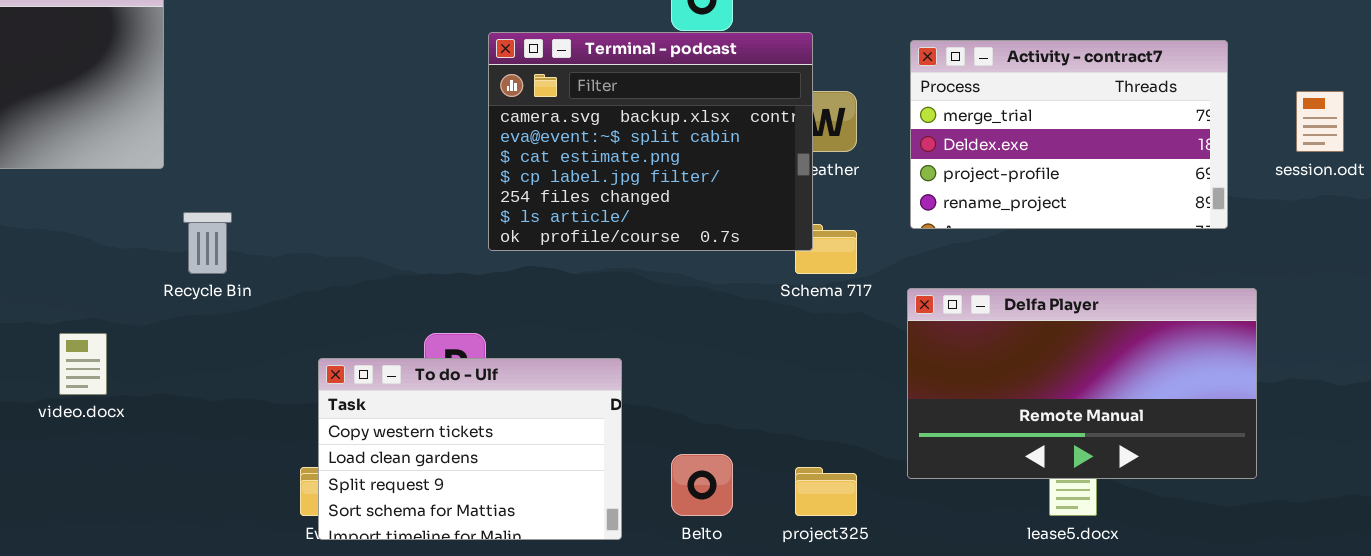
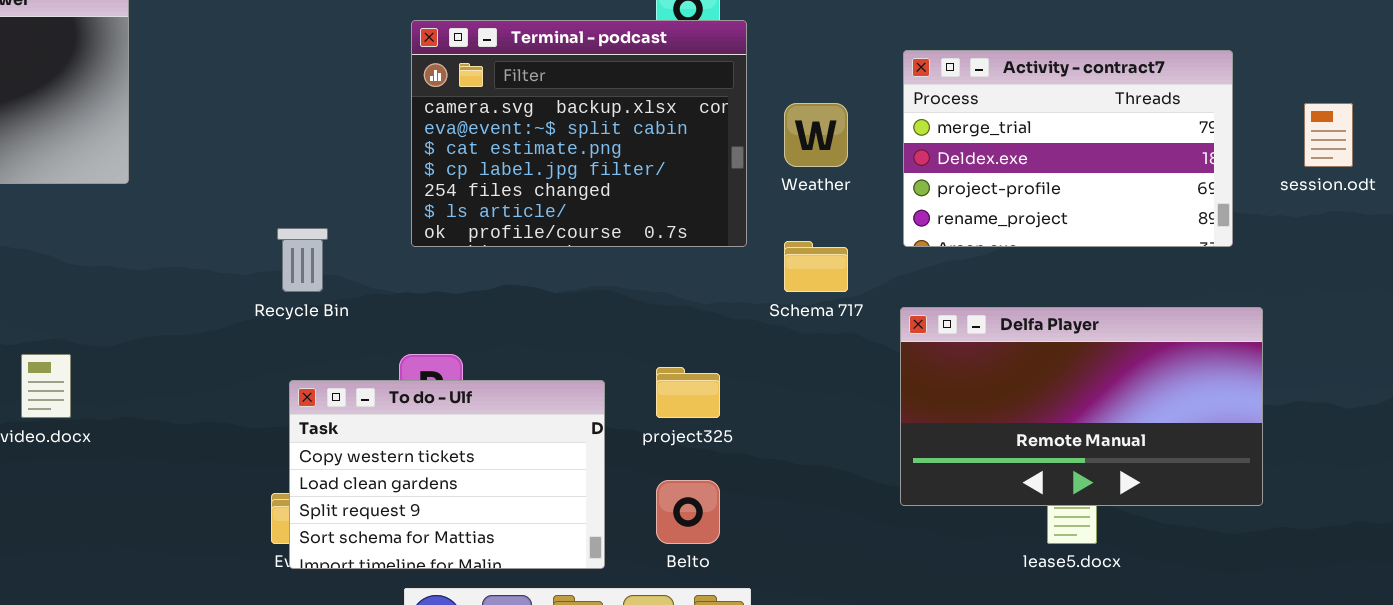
Terminal - podcast: [488,32,813,251] -> [411,20,747,247], moved
Recycle Bin: [183,212,232,274] -> [277,228,328,292], moved
project325: [795,467,857,516] -> [656,367,720,418], moved

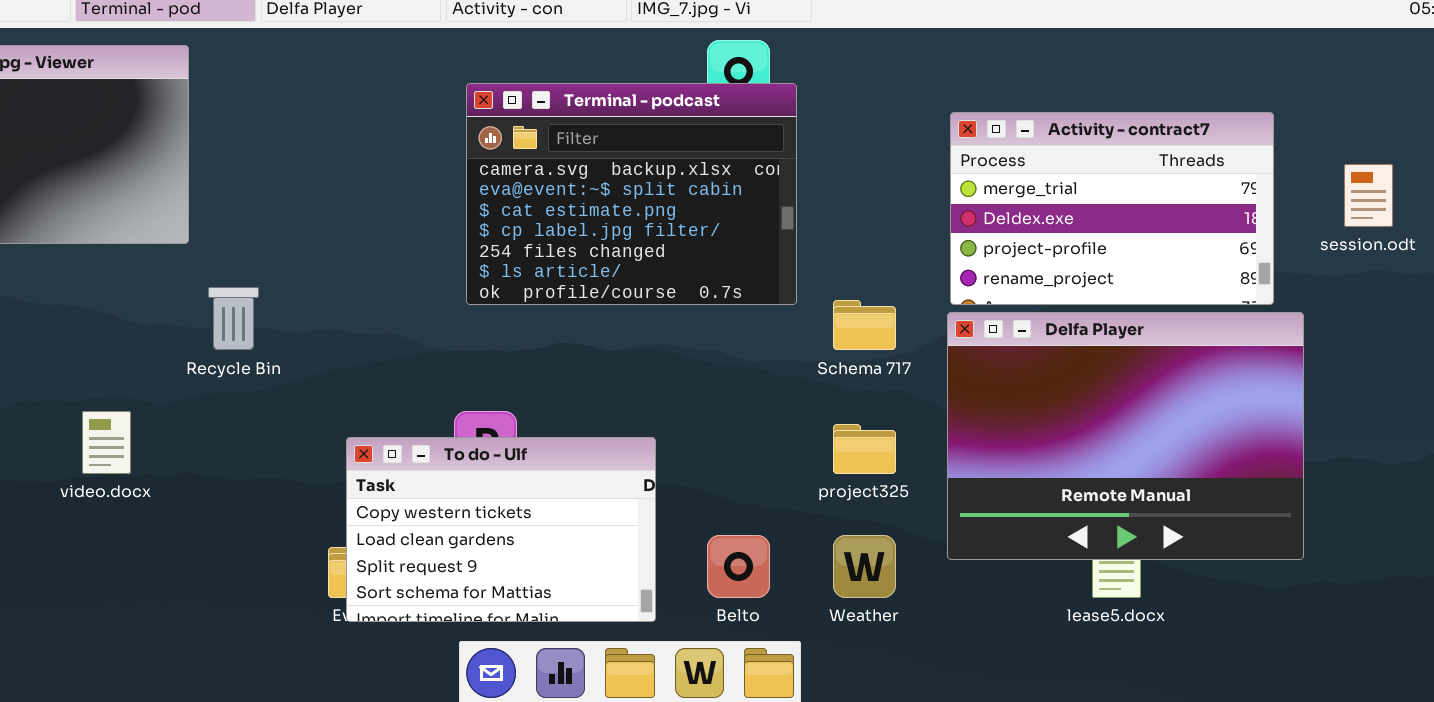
Weather: [784,103,848,167] -> [833,535,896,598], moved
Recycle Bin: [277,228,328,292] -> [208,287,259,350], moved
Delfa Player: [900,307,1263,506] -> [947,312,1304,560], resized
project325: [656,367,720,418] -> [833,424,896,474], moved

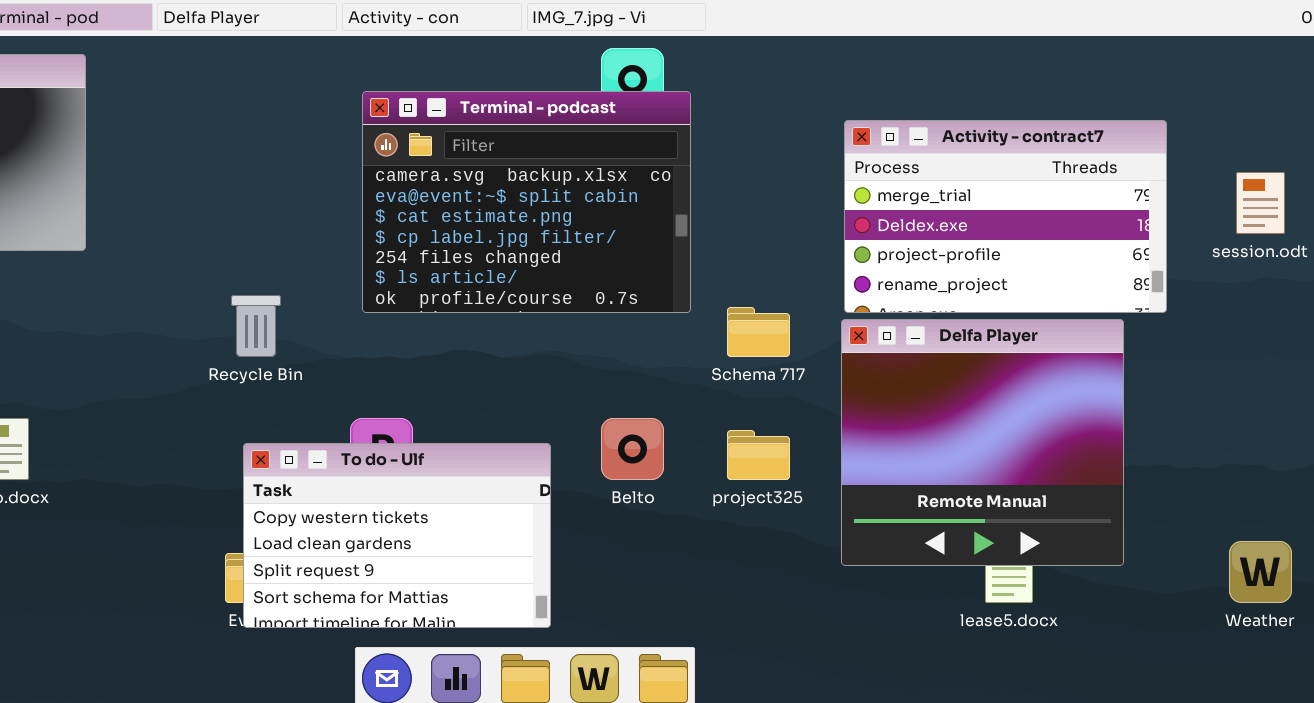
Recycle Bin: [208,287,259,350] -> [231,295,281,357], moved
Delfa Player: [947,312,1304,560] -> [841,319,1124,566], resized
Belto: [707,535,770,598] -> [601,418,664,480], moved
Weather: [833,535,896,598] -> [1229,541,1292,603], moved

